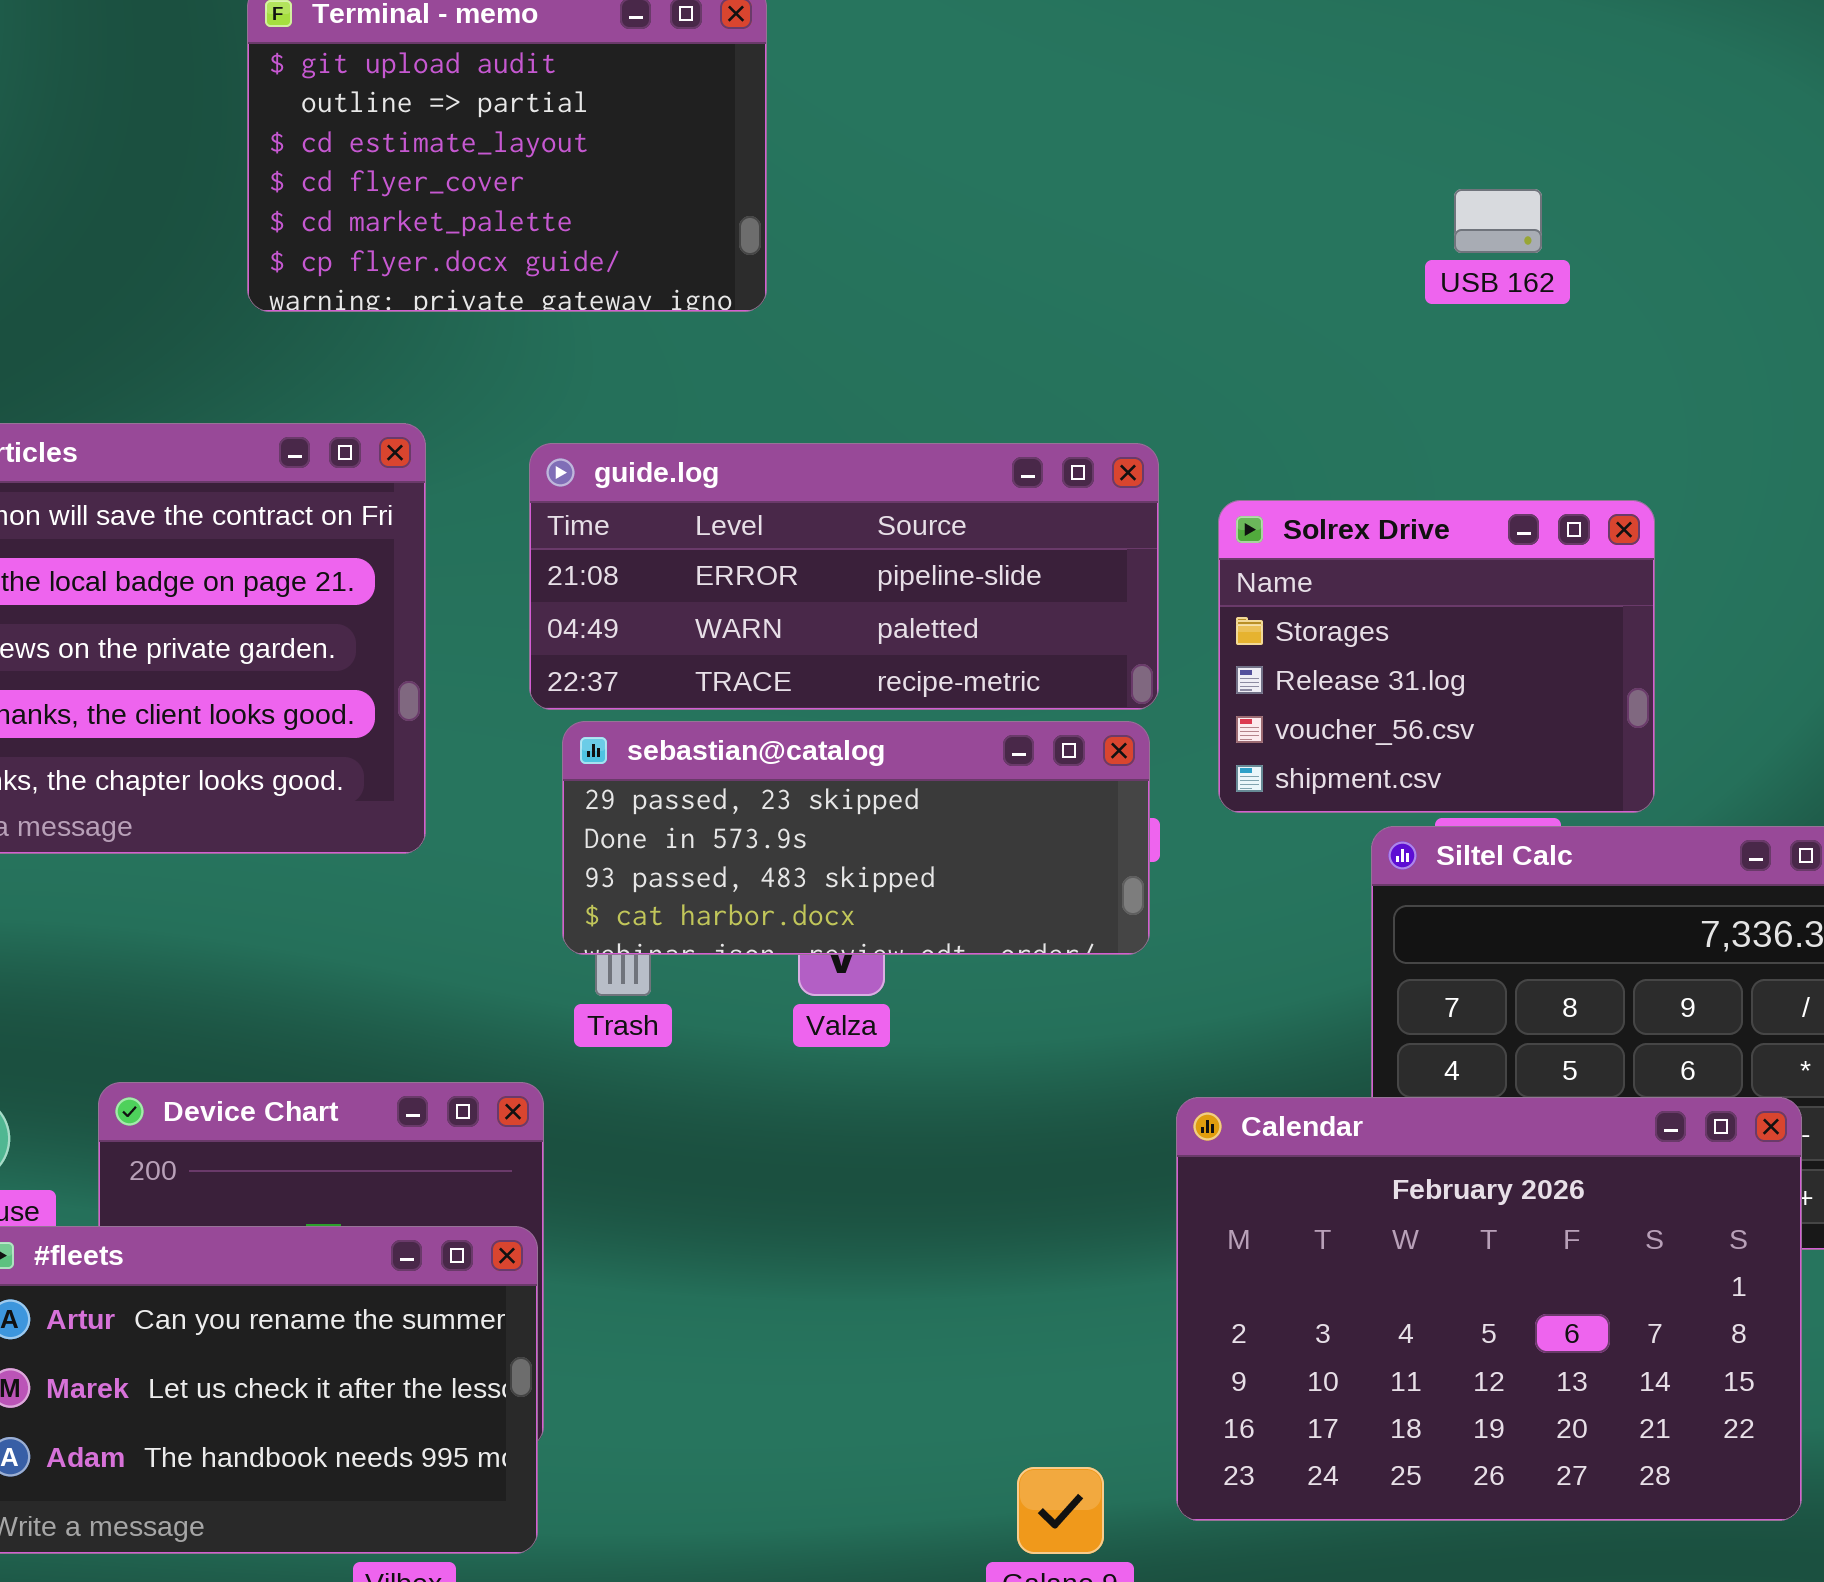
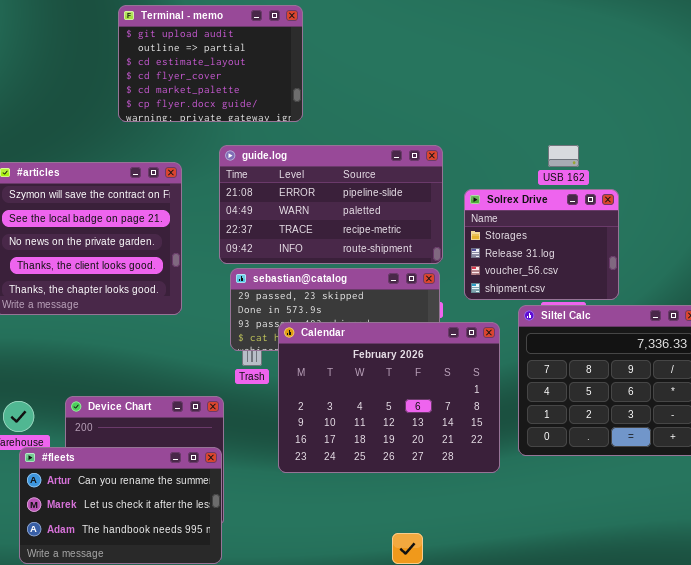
USB 162: [1454,189,1542,253] -> [548,145,579,167], moved
guide.log: [529,443,1159,710] -> [219,145,443,264], resized
Calendar: [1176,1097,1802,1521] -> [278,322,500,473], moved

